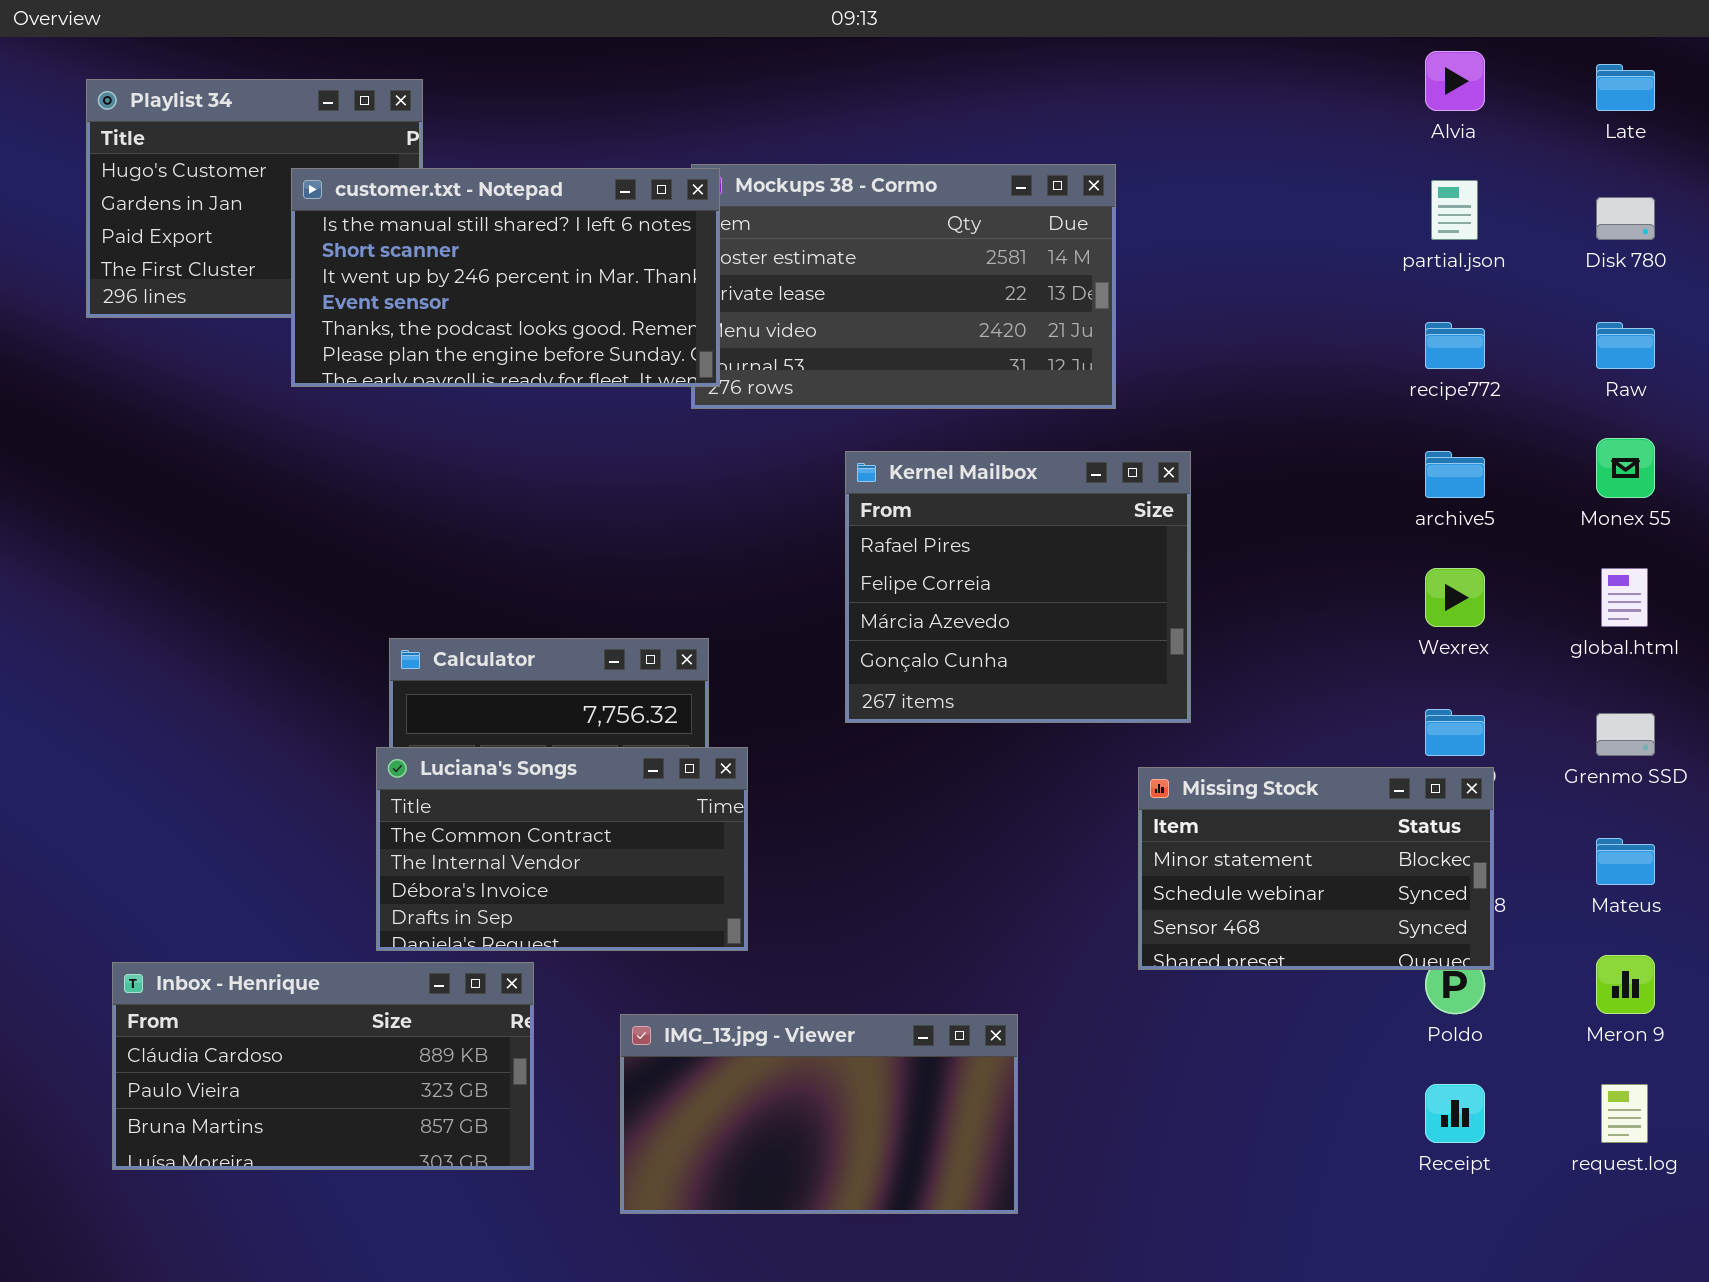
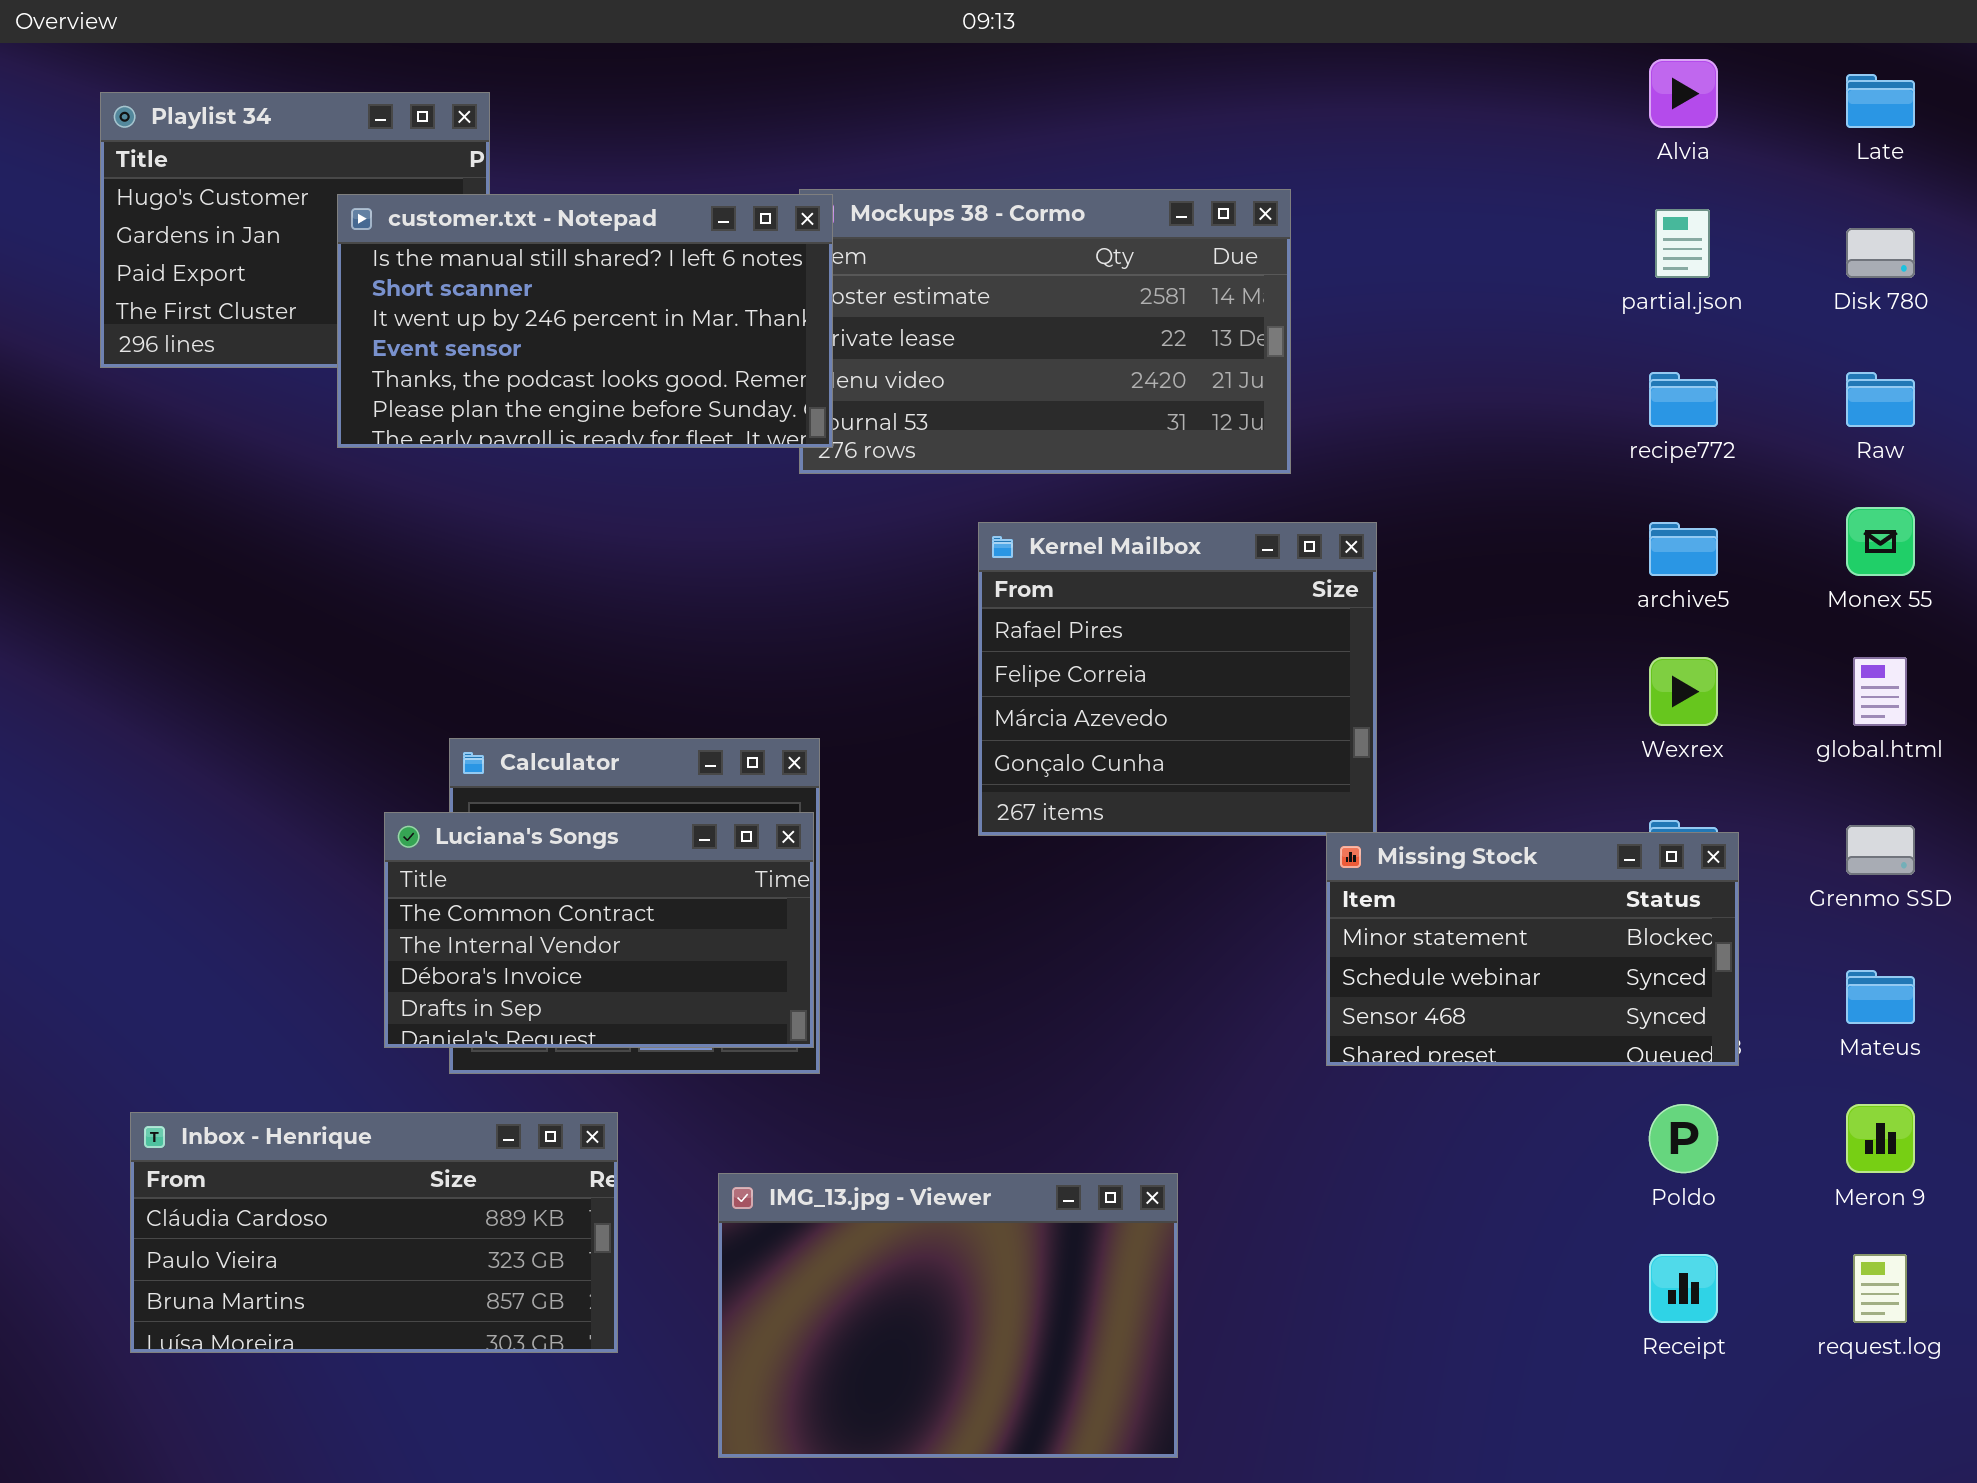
Luciana's Songs: [376,747,748,951] -> [384,812,814,1048], moved
Missing Stock: [1138,767,1494,970] -> [1326,832,1739,1066], moved
IMG_13.jpg - Viewer: [620,1014,1018,1214] -> [718,1173,1178,1458], resized

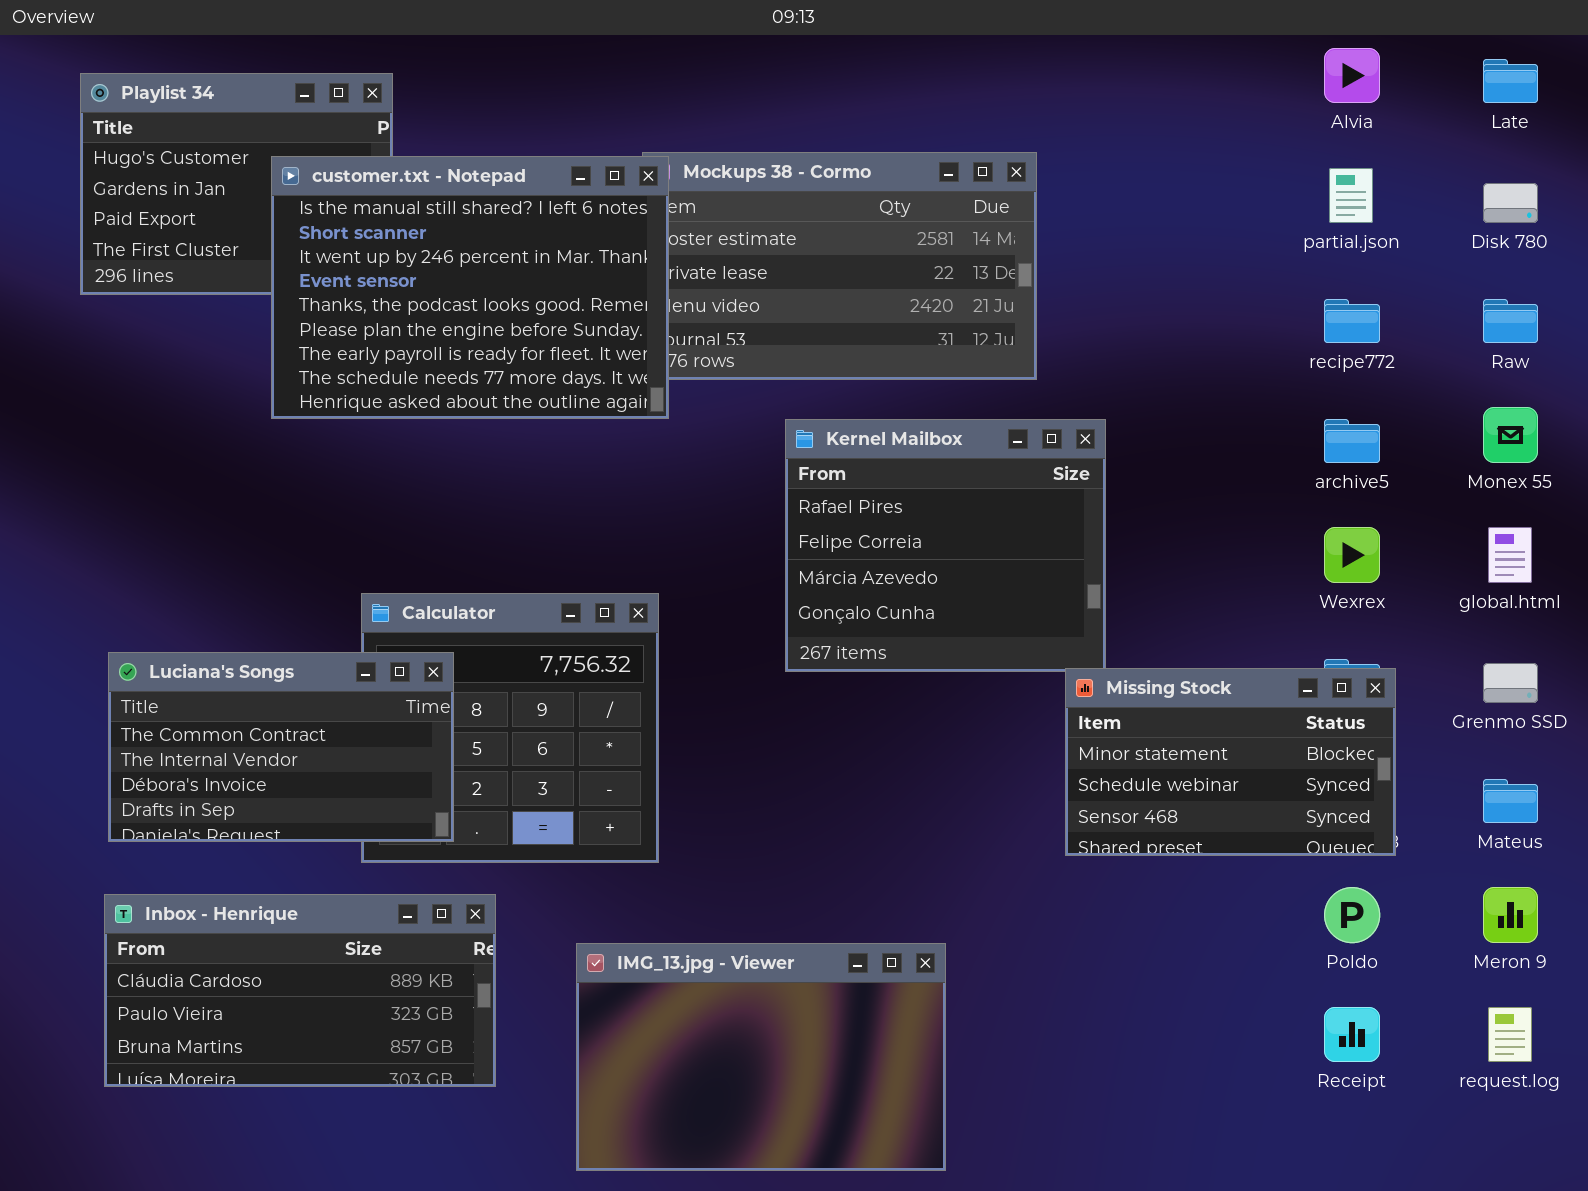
customer.txt - Notepad: [337,194,833,448] -> [271,156,669,419], resized
Luciana's Songs: [384,812,814,1048] -> [108,652,454,842], moved

